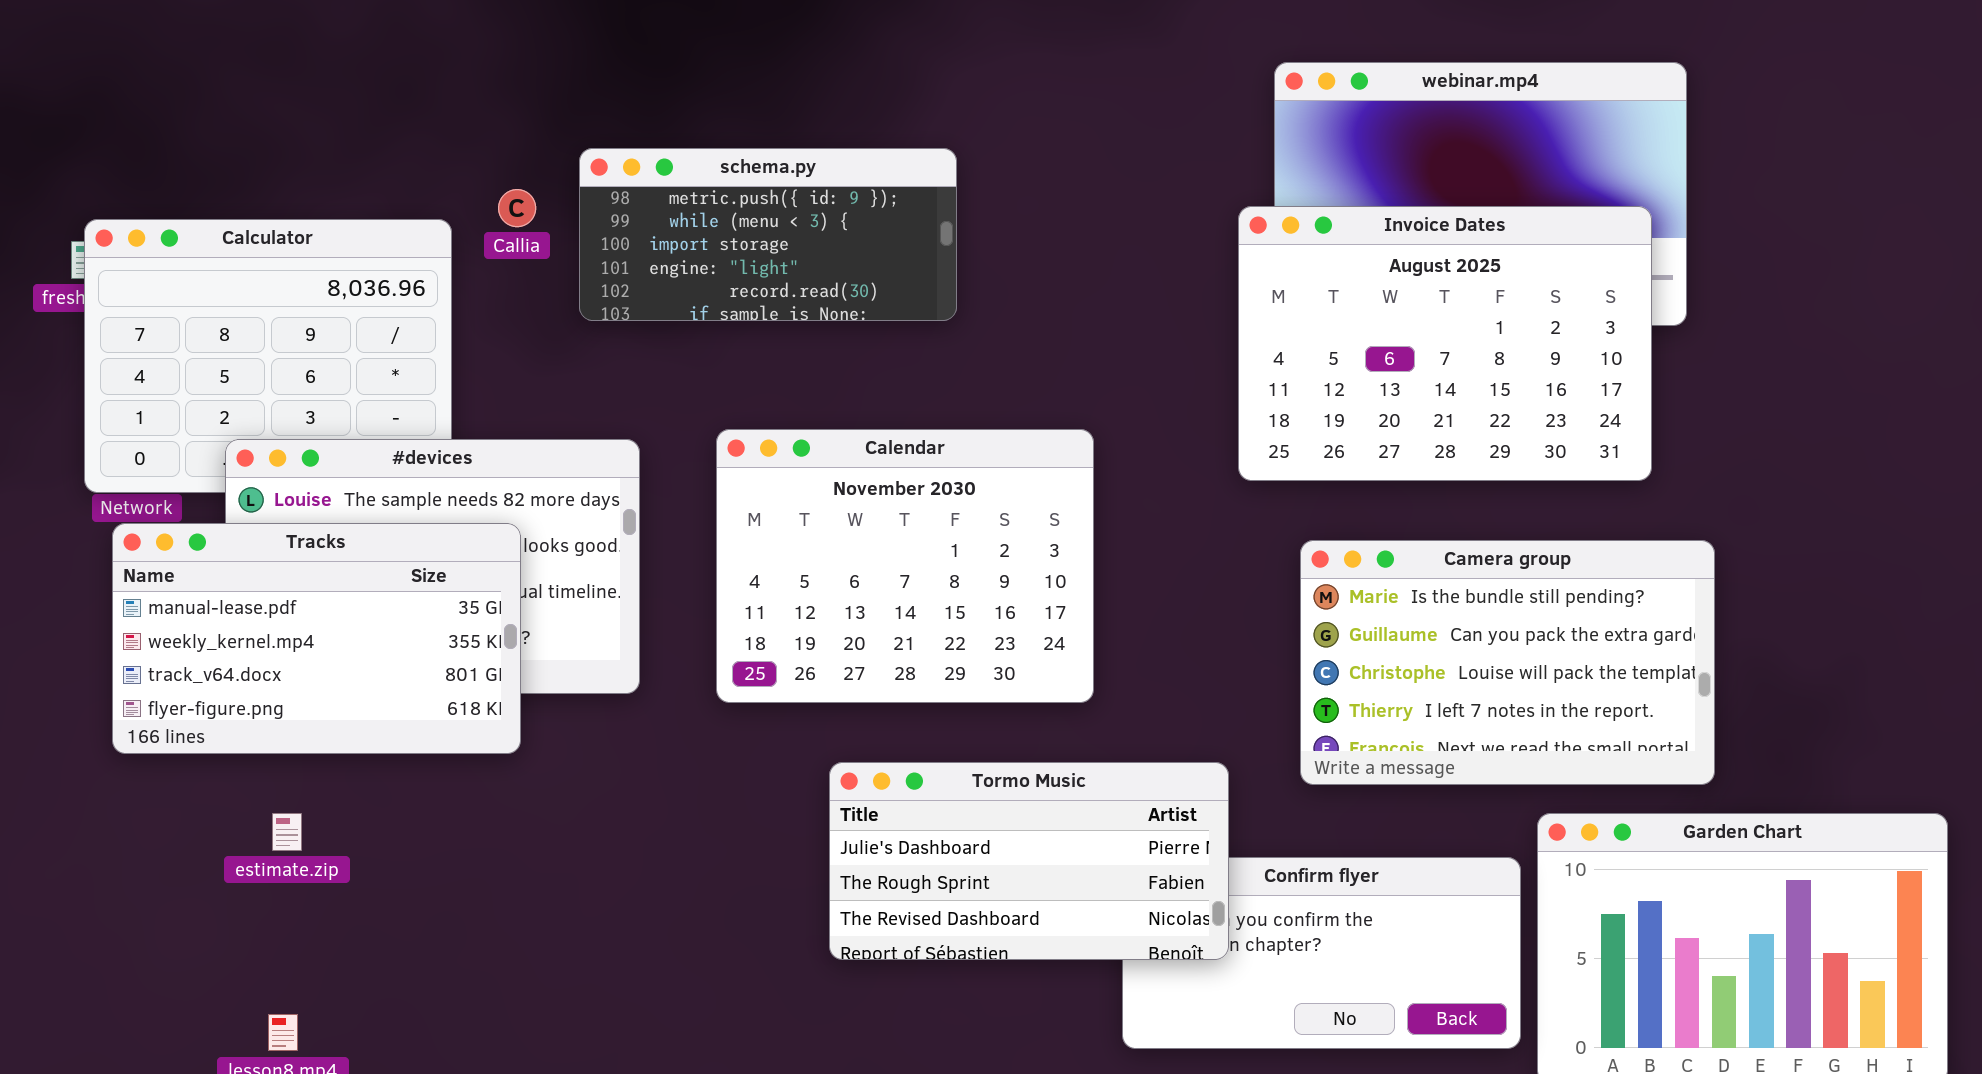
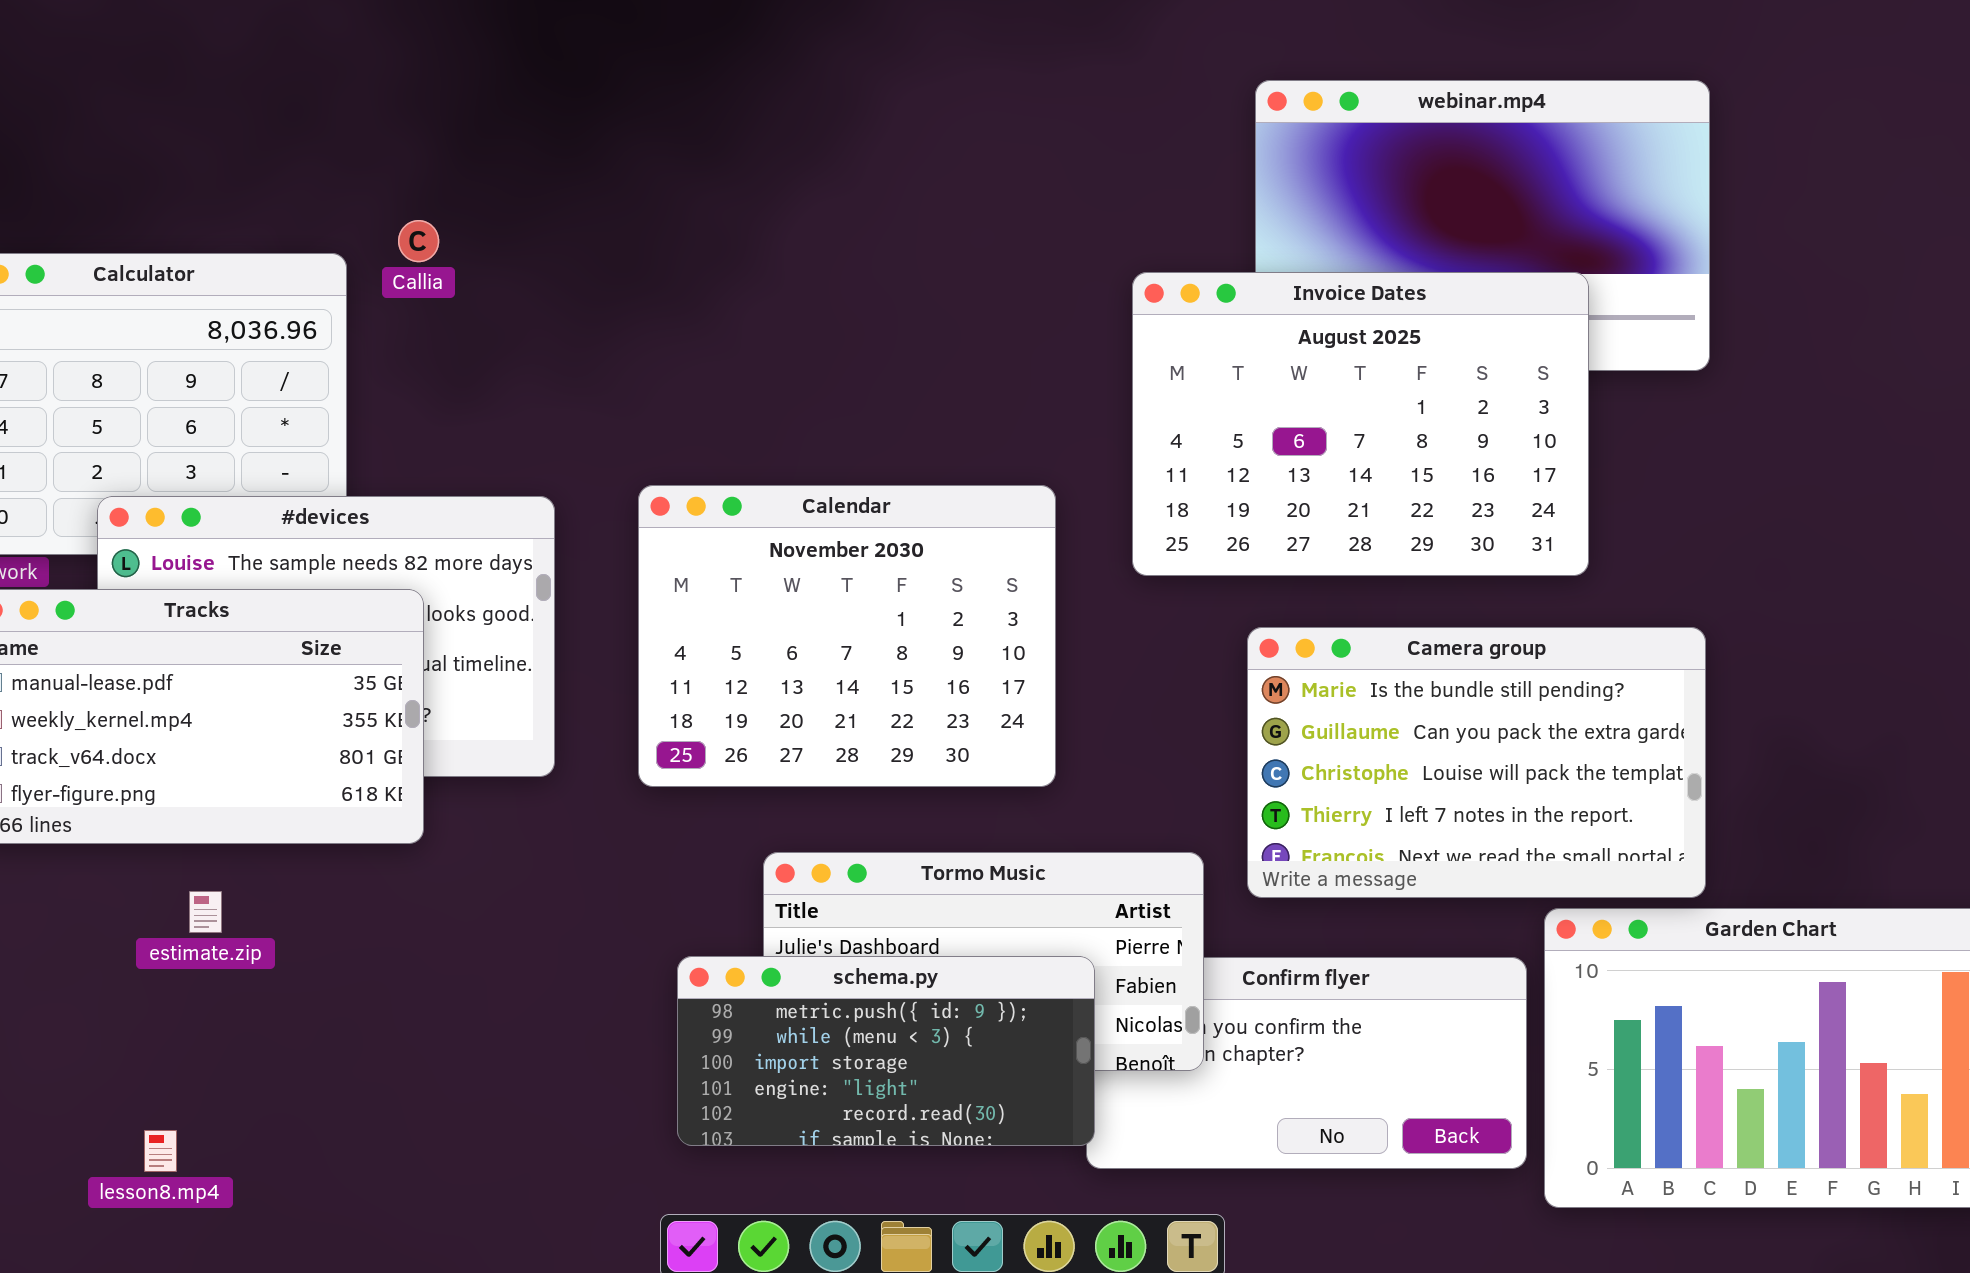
schema.py: [579,148,957,321] -> [677,956,1095,1146], moved
Invoice Dates: [1238,206,1652,481] -> [1132,272,1589,576], moved
Camera group: [1300,540,1715,785] -> [1247,627,1706,898], moved
estimate.zip: [272,813,302,851] -> [189,891,222,933], moved

